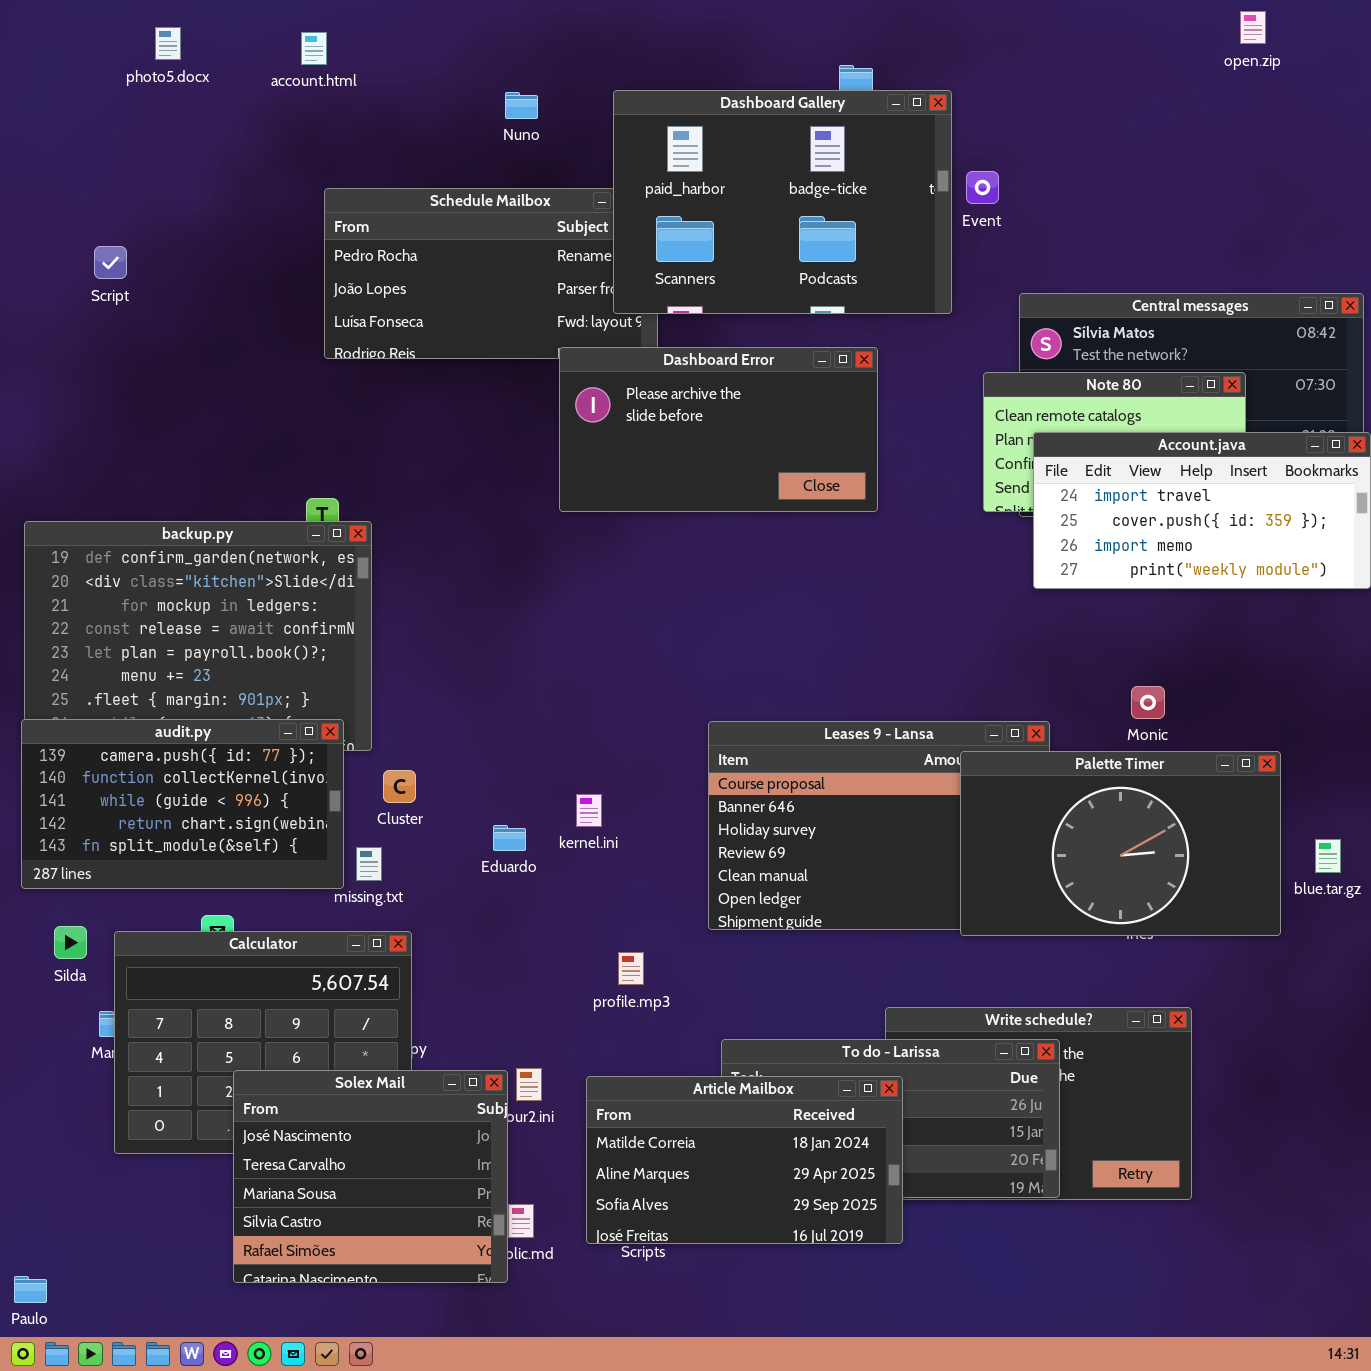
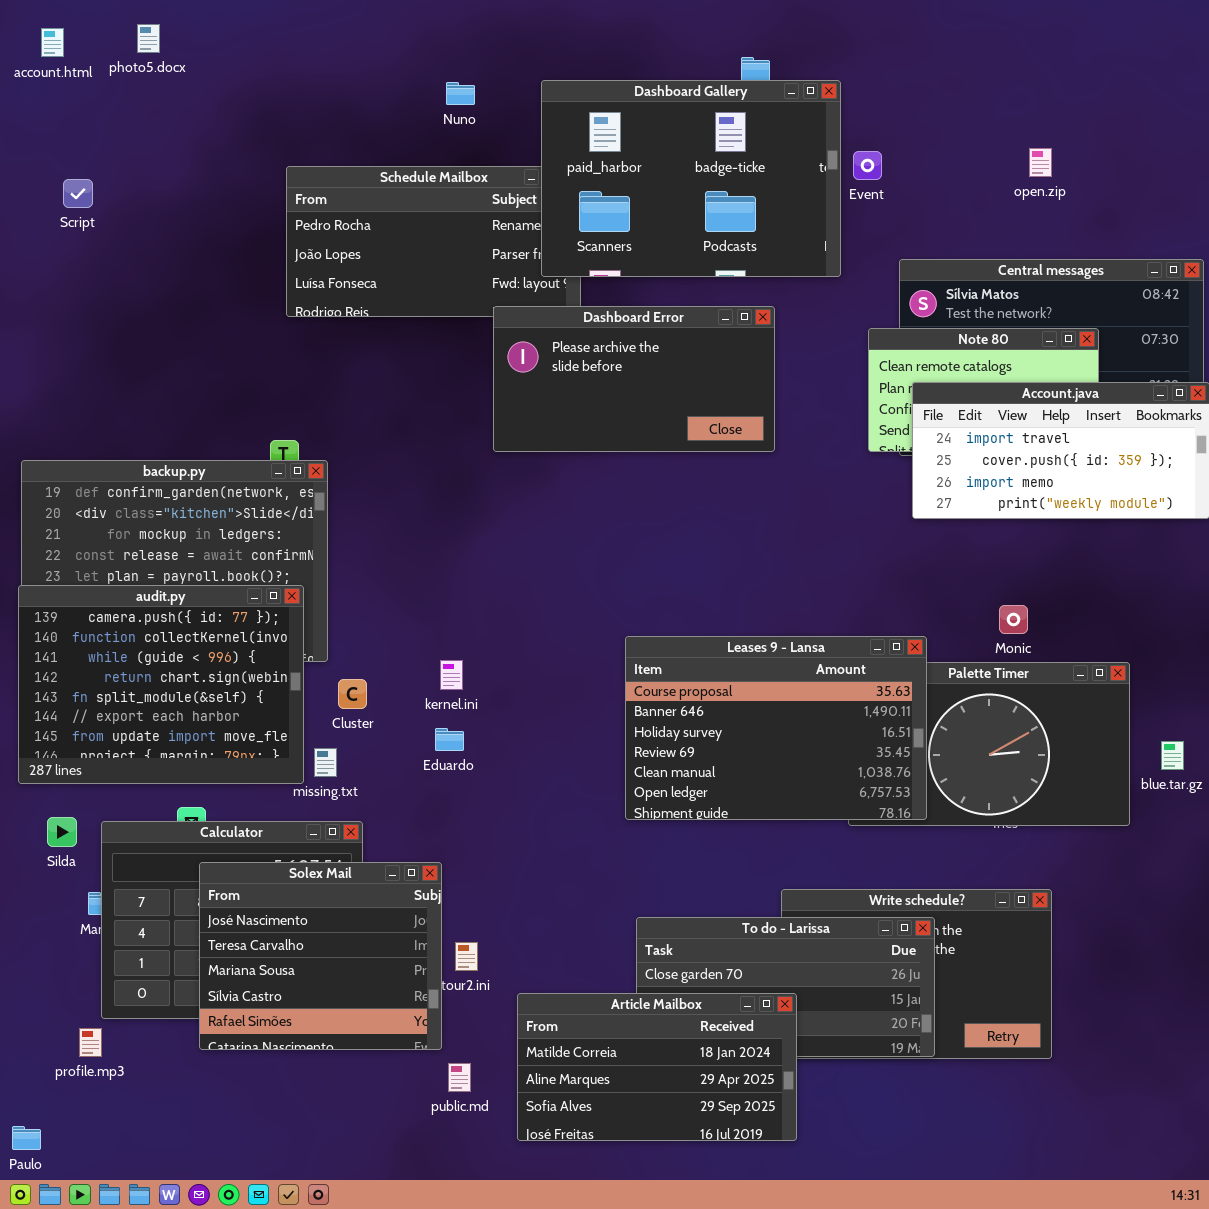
open.zip: [1240,11,1266,44] -> [1029,148,1052,177], moved
account.html: [301,32,327,65] -> [41,28,64,57], moved
Script: [94,246,127,279] -> [63,179,93,208], moved
audit.py: [21,719,344,889] -> [18,585,304,784], resized
Leases 9 - Lansa: [708,721,1050,930] -> [625,636,927,820], raised
kernel.ini: [576,794,602,827] -> [440,660,463,690], moved
profile.mp3: [618,952,644,985] -> [79,1028,102,1057], moved
Solex Mail: [233,1070,508,1283] -> [199,862,442,1050], moved
Article Mailbox: [586,1076,903,1244] -> [517,993,797,1141], moved

